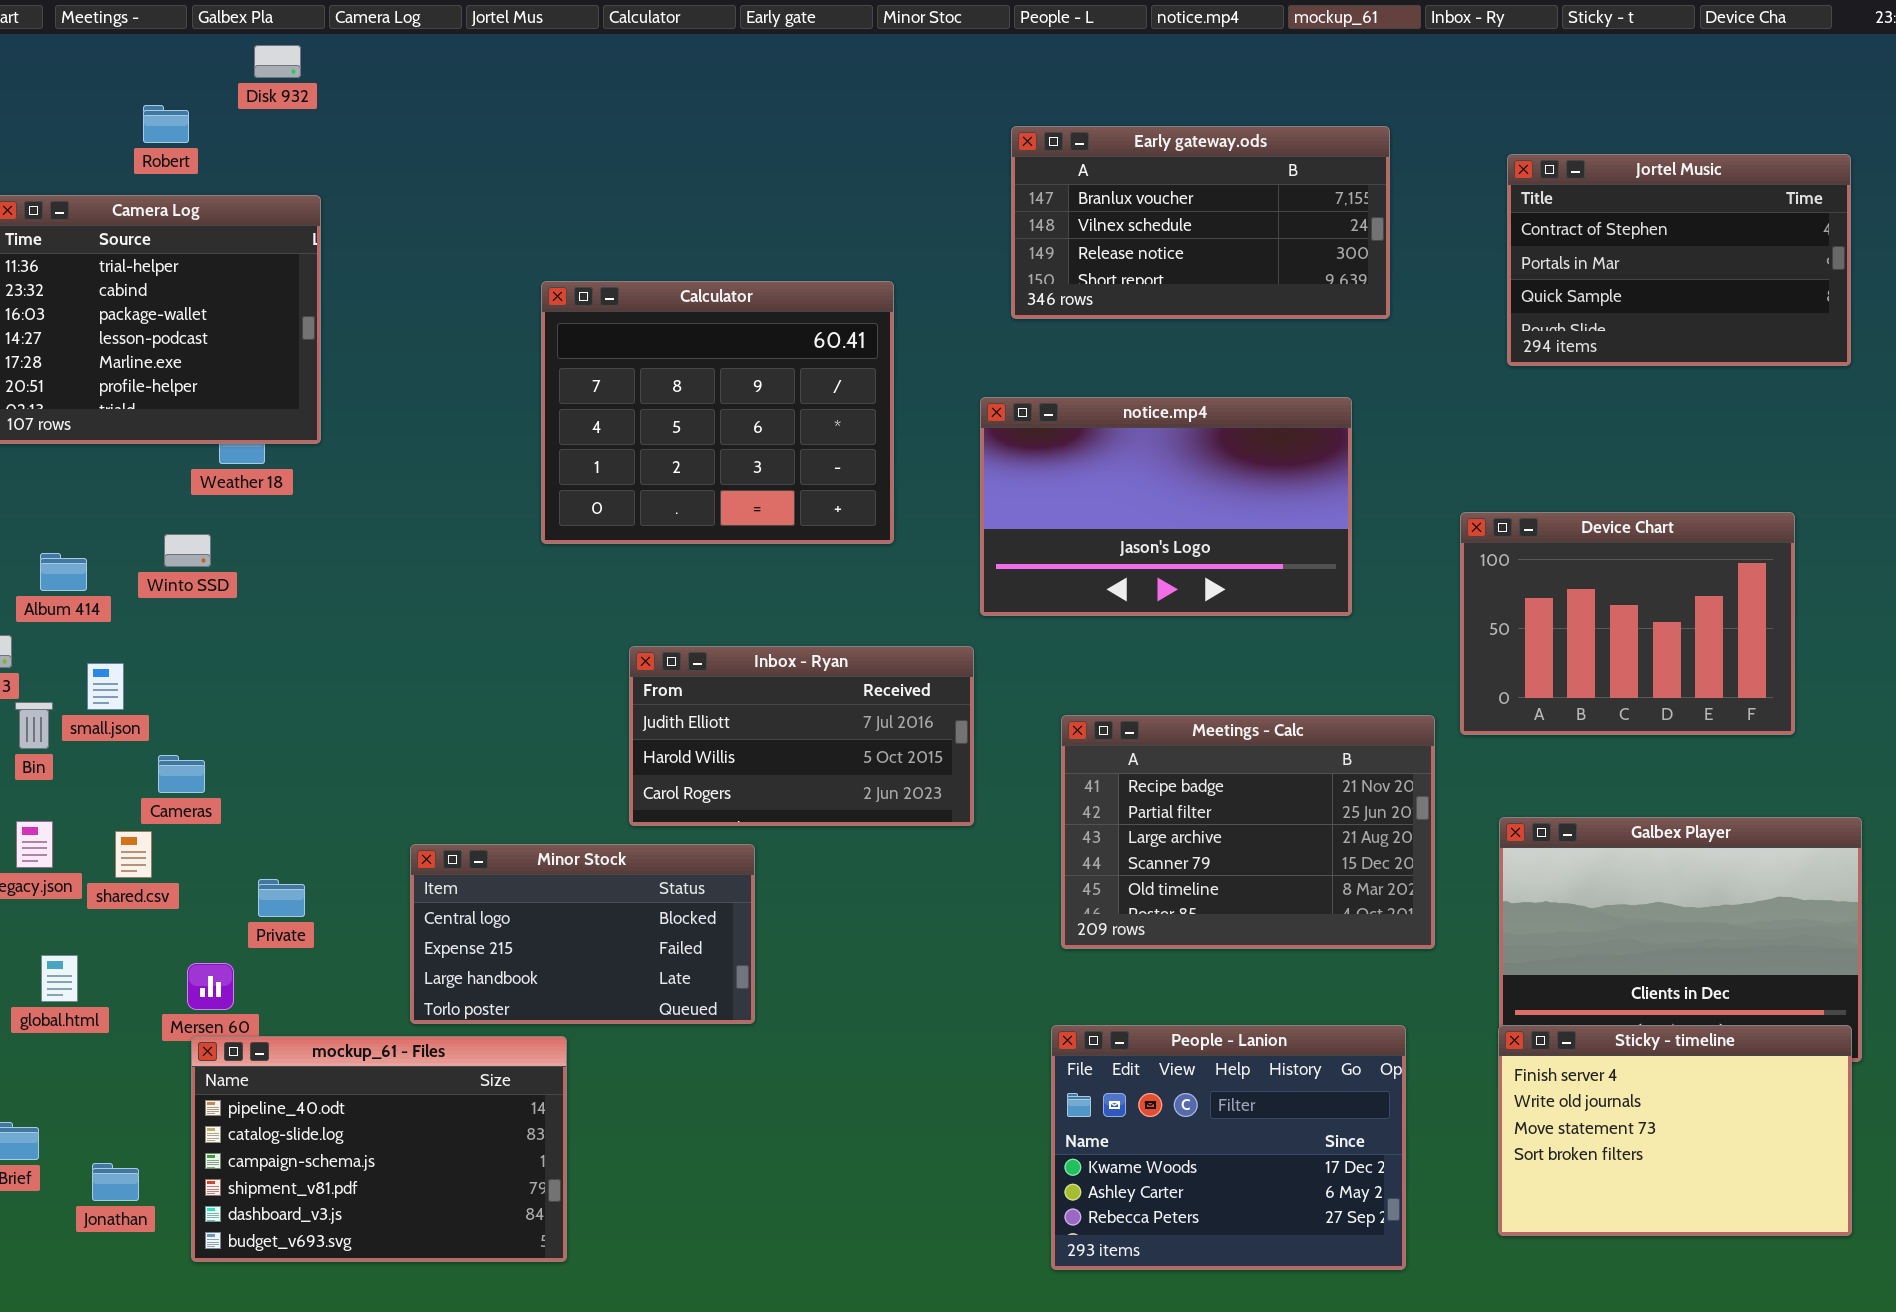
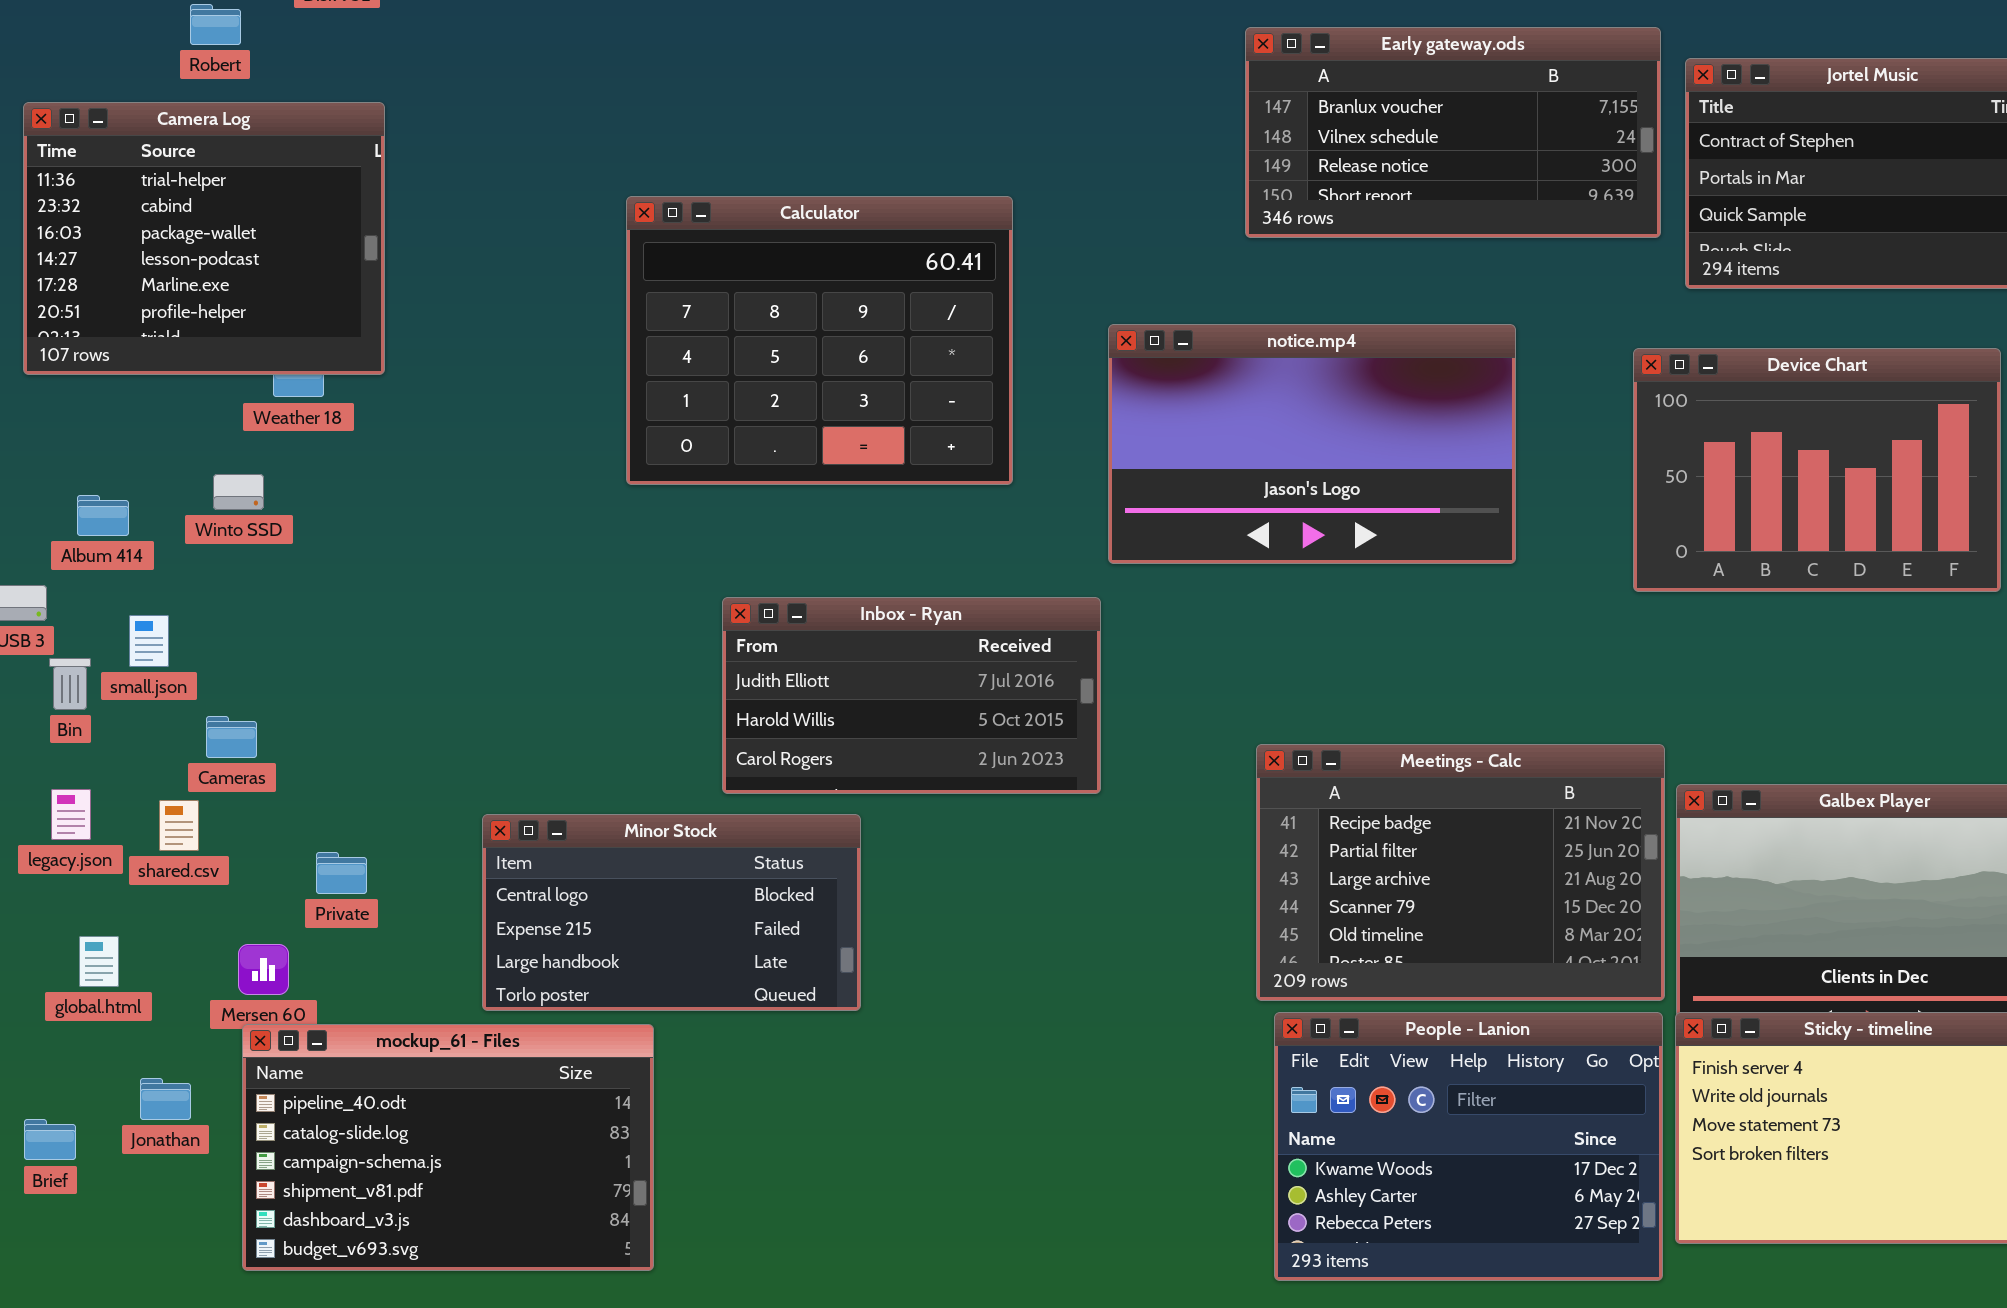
Early gateway.ods: [1011,126,1390,319] -> [1245,27,1661,238], moved
Device Chart: [1460,512,1795,735] -> [1633,348,2001,592], moved
Meetings - Calc: [1061,715,1435,949] -> [1256,744,1665,1001], moved
People - Lanion: [1051,1025,1406,1270] -> [1274,1012,1663,1281], moved
Jonathan: [92,1163,139,1201] -> [140,1078,191,1120], moved

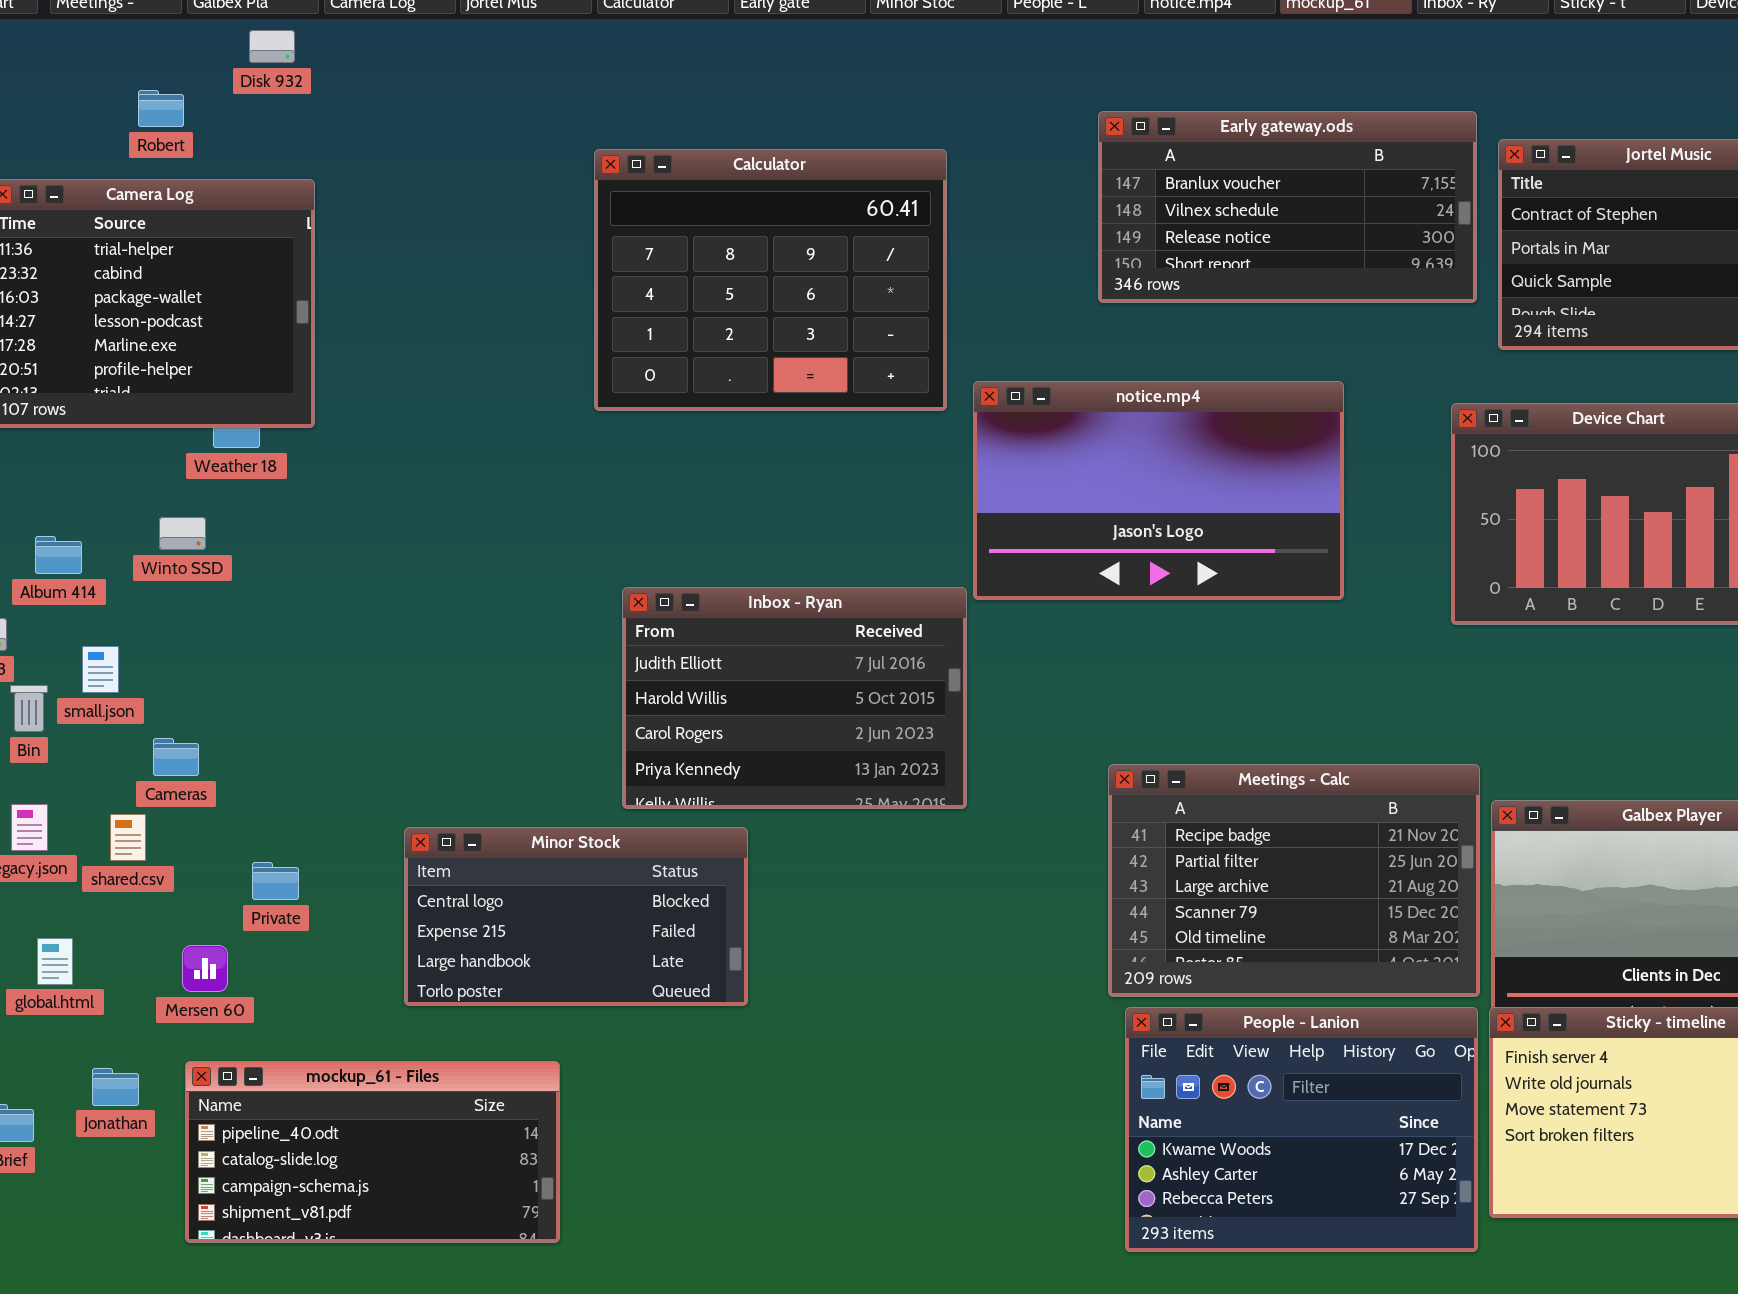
Calculator: [626,196,1013,485] -> [594,149,947,411], moved
Inbox - Ryan: [722,597,1101,794] -> [622,587,967,809], resized
mockup_61 - Files: [242,1024,654,1271] -> [185,1061,560,1243], resized

